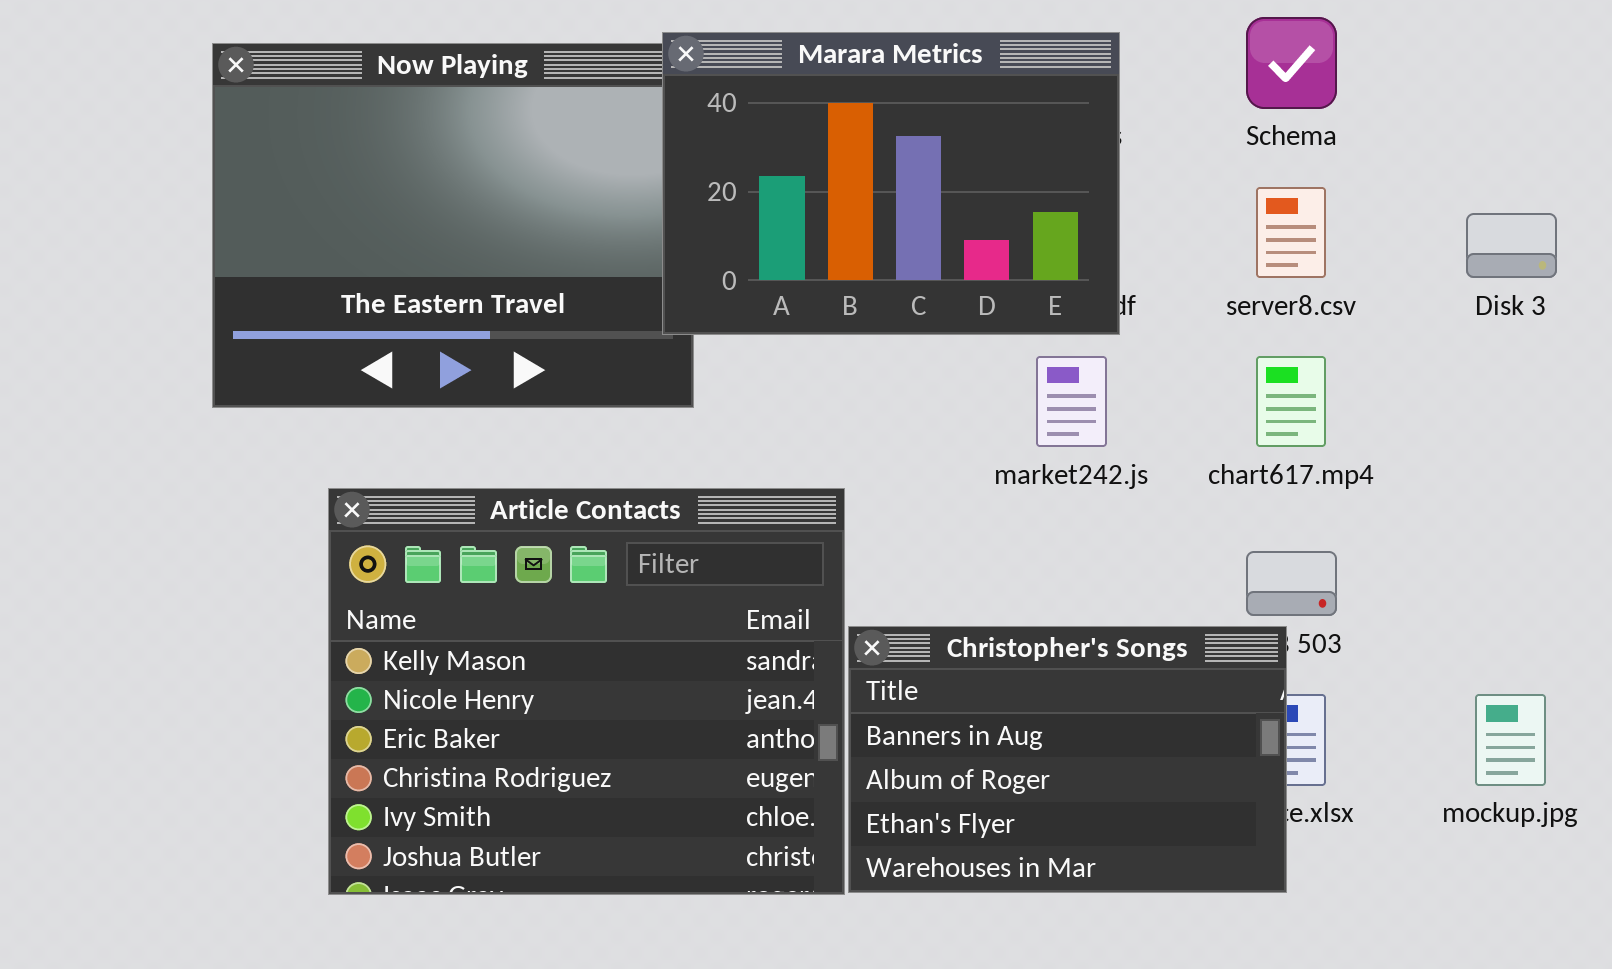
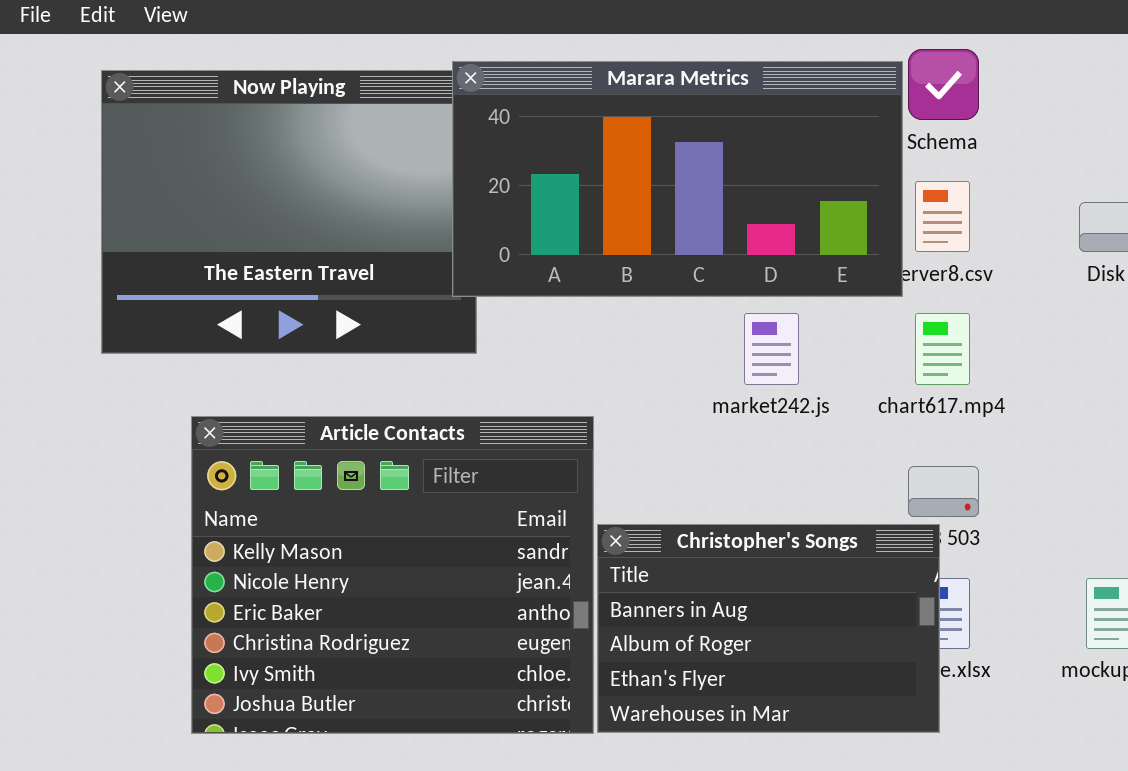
Marara Metrics: [662,32,1120,335] -> [452,61,903,297], resized

